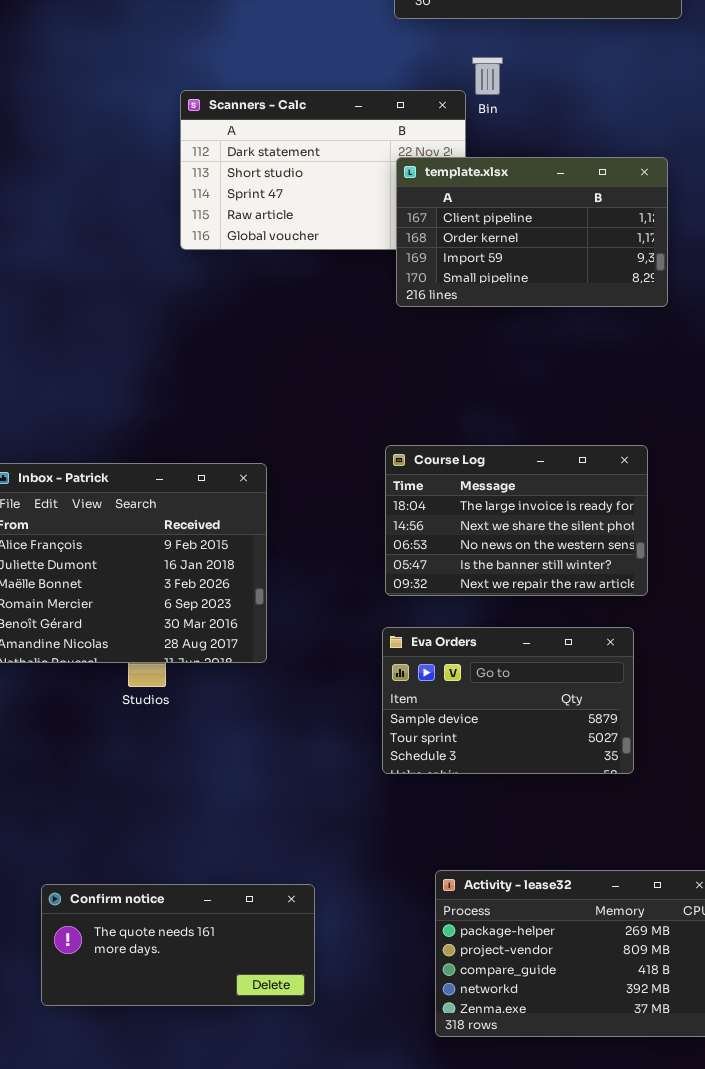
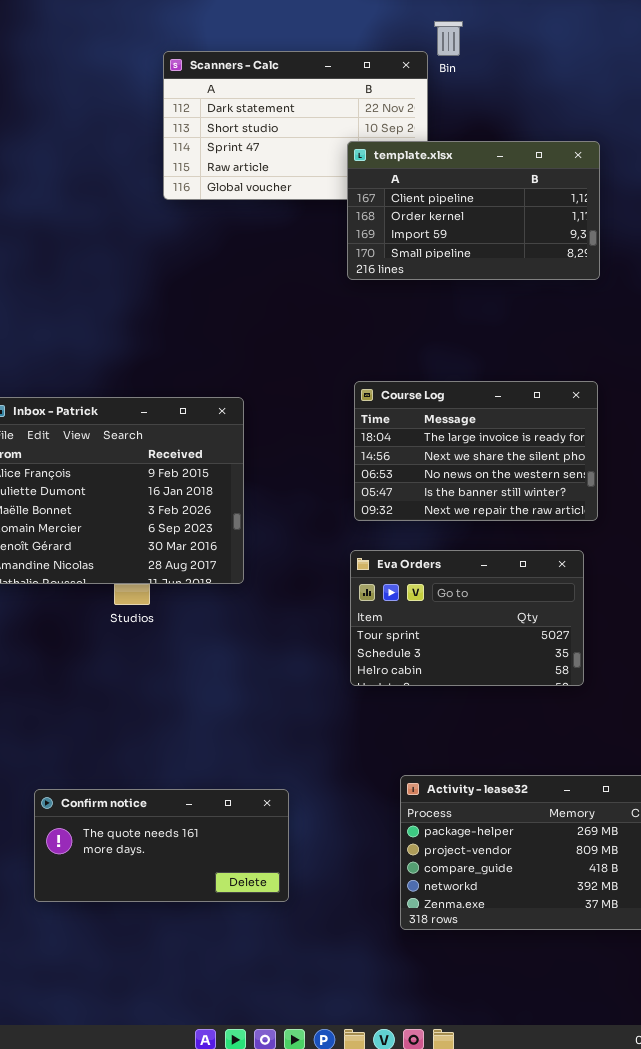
template.xlsx: [396,157,668,307] -> [347,141,600,280], moved
Eva Orders: [382,627,634,774] -> [350,550,584,686], scrolled down 1 row

